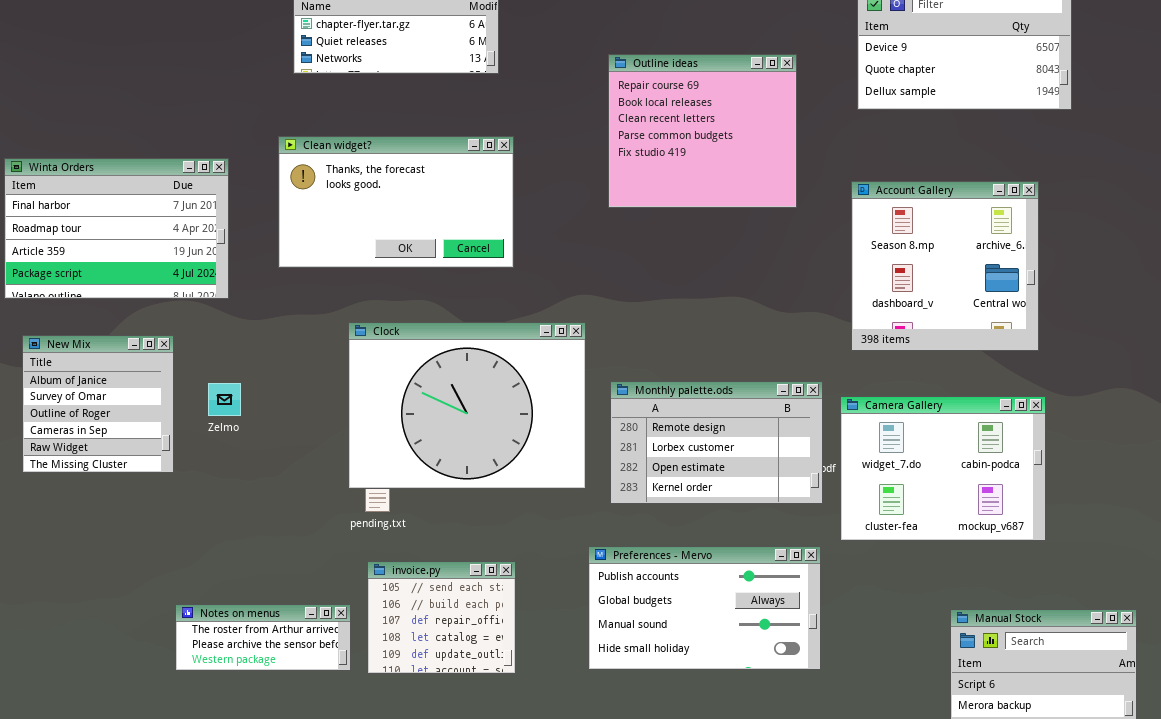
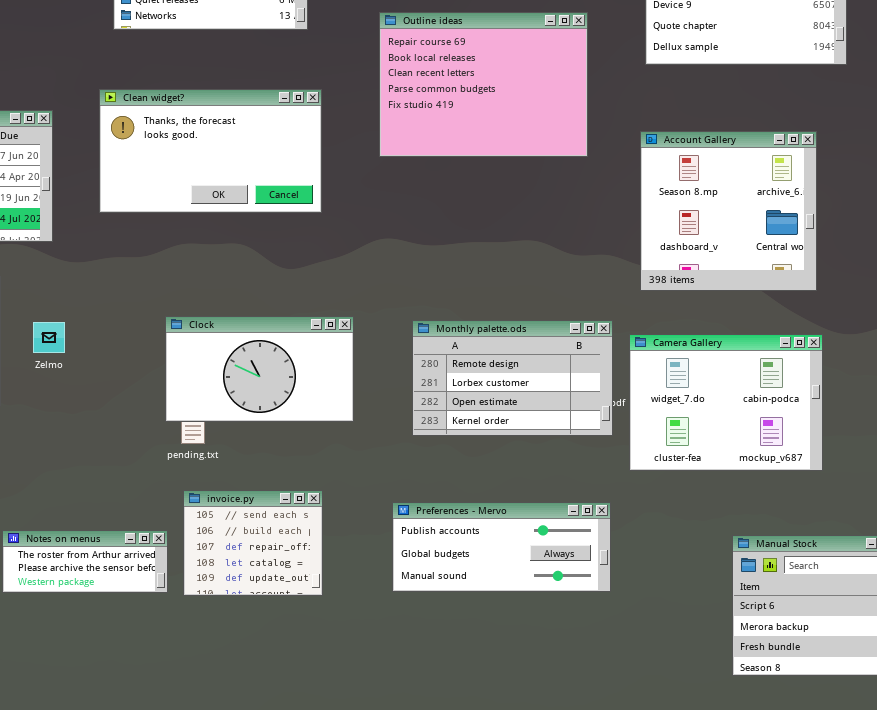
Outline ideas: [608,54,797,208] -> [379,12,588,157], resized
Clock: [348,322,586,489] -> [165,316,354,422], resized
Preferences - Mervo: [588,546,821,670] -> [392,502,611,592], resized

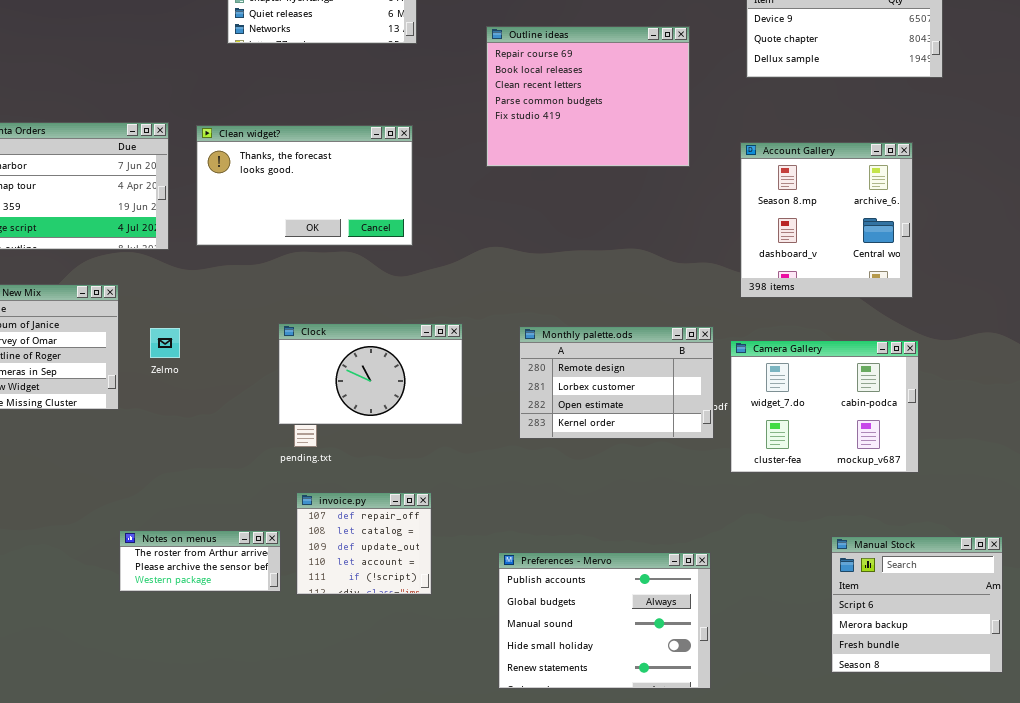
Clean widget?: [99,89,322,213] -> [196,125,413,246], moved
invoice.py: [183,490,323,596] -> [296,492,432,595], scrolled down 2 rows
Preferences - Mervo: [392,502,611,592] -> [498,552,711,689], moved, resized

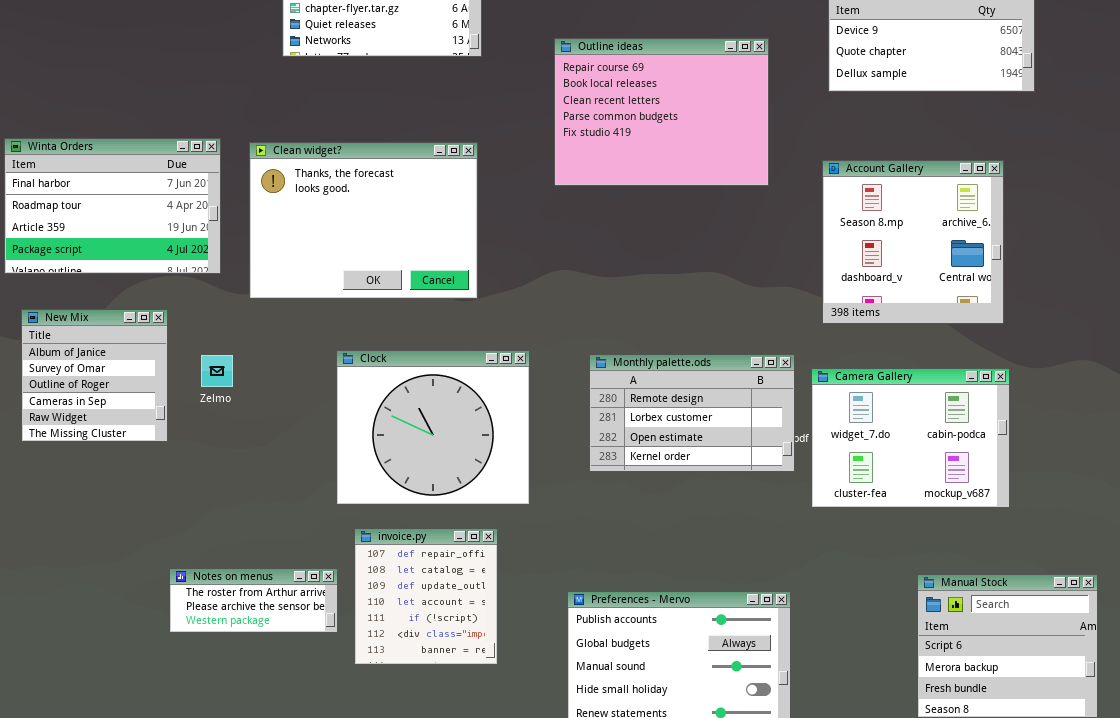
Clean widget?: [196,125,413,246] -> [249,142,478,299], resized
Clock: [278,323,463,425] -> [336,350,530,505], resized
invoice.py: [296,492,432,595] -> [354,528,498,665], resized

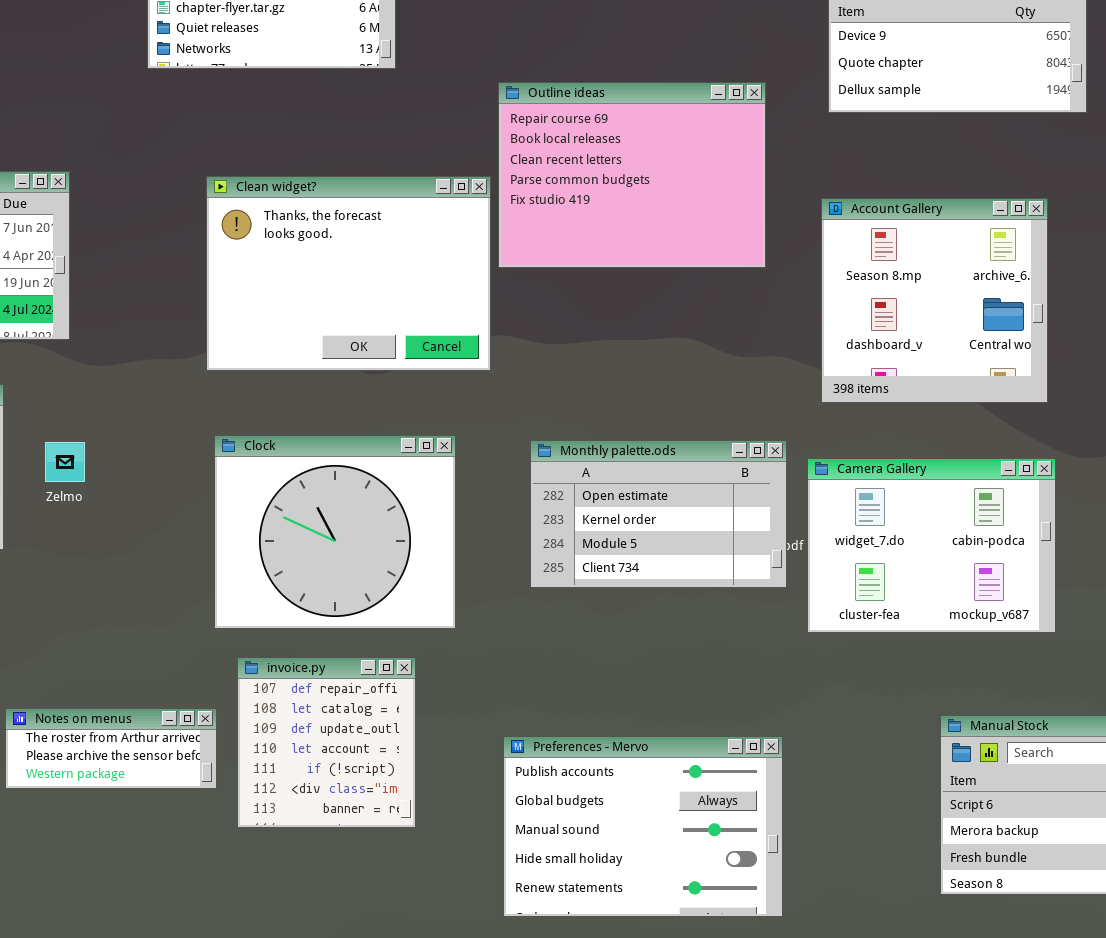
Outline ideas: [554,38,769,186] -> [498,82,766,268], moved
Clean widget?: [249,142,478,299] -> [206,176,491,371], moved
Monthly palette.ods: [589,354,795,472] -> [530,440,787,588], scrolled down 2 rows

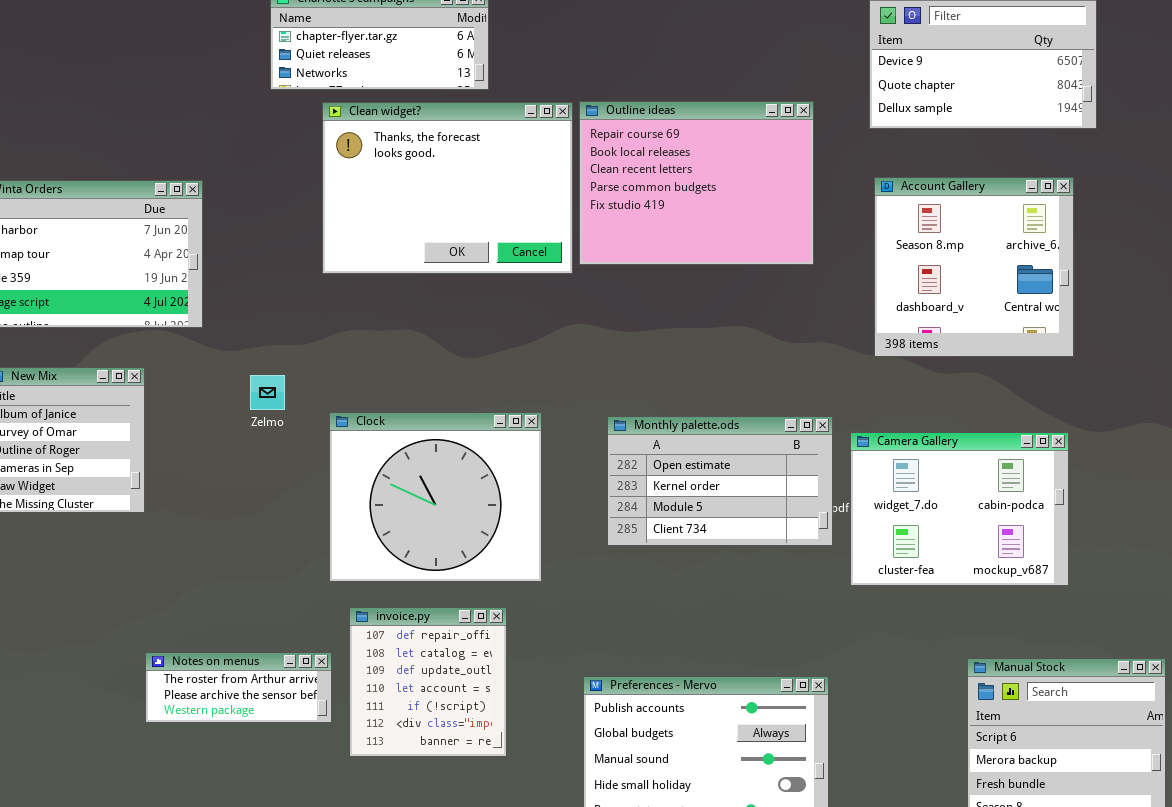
Clean widget?: [206,176,491,371] -> [322,102,573,274], moved
Account Gallery: [821,198,1048,403] -> [874,177,1074,357], moved
Zelmo: [45,442,85,482] -> [250,375,285,410], moved

